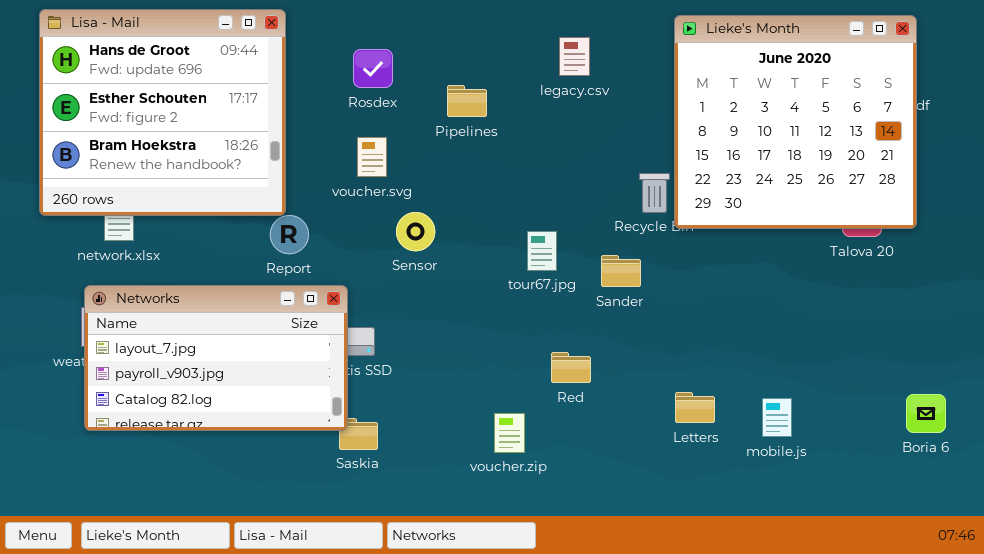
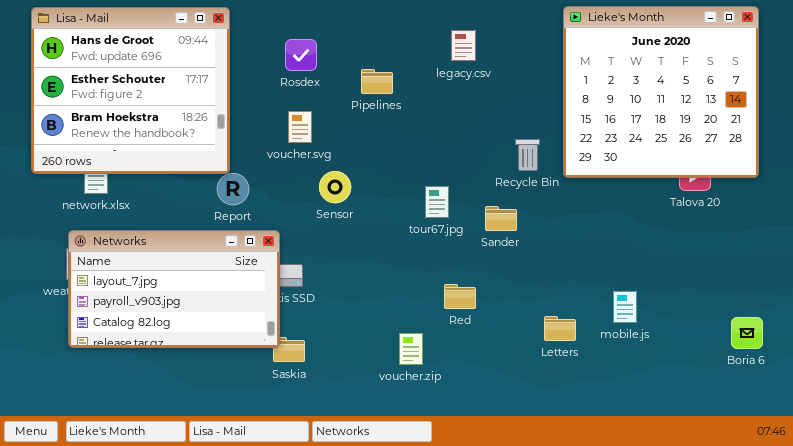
Lieke's Month: [674,15,917,229] -> [563,6,759,178], moved
mobile.js: [762,398,792,437] -> [613,291,637,323], moved

